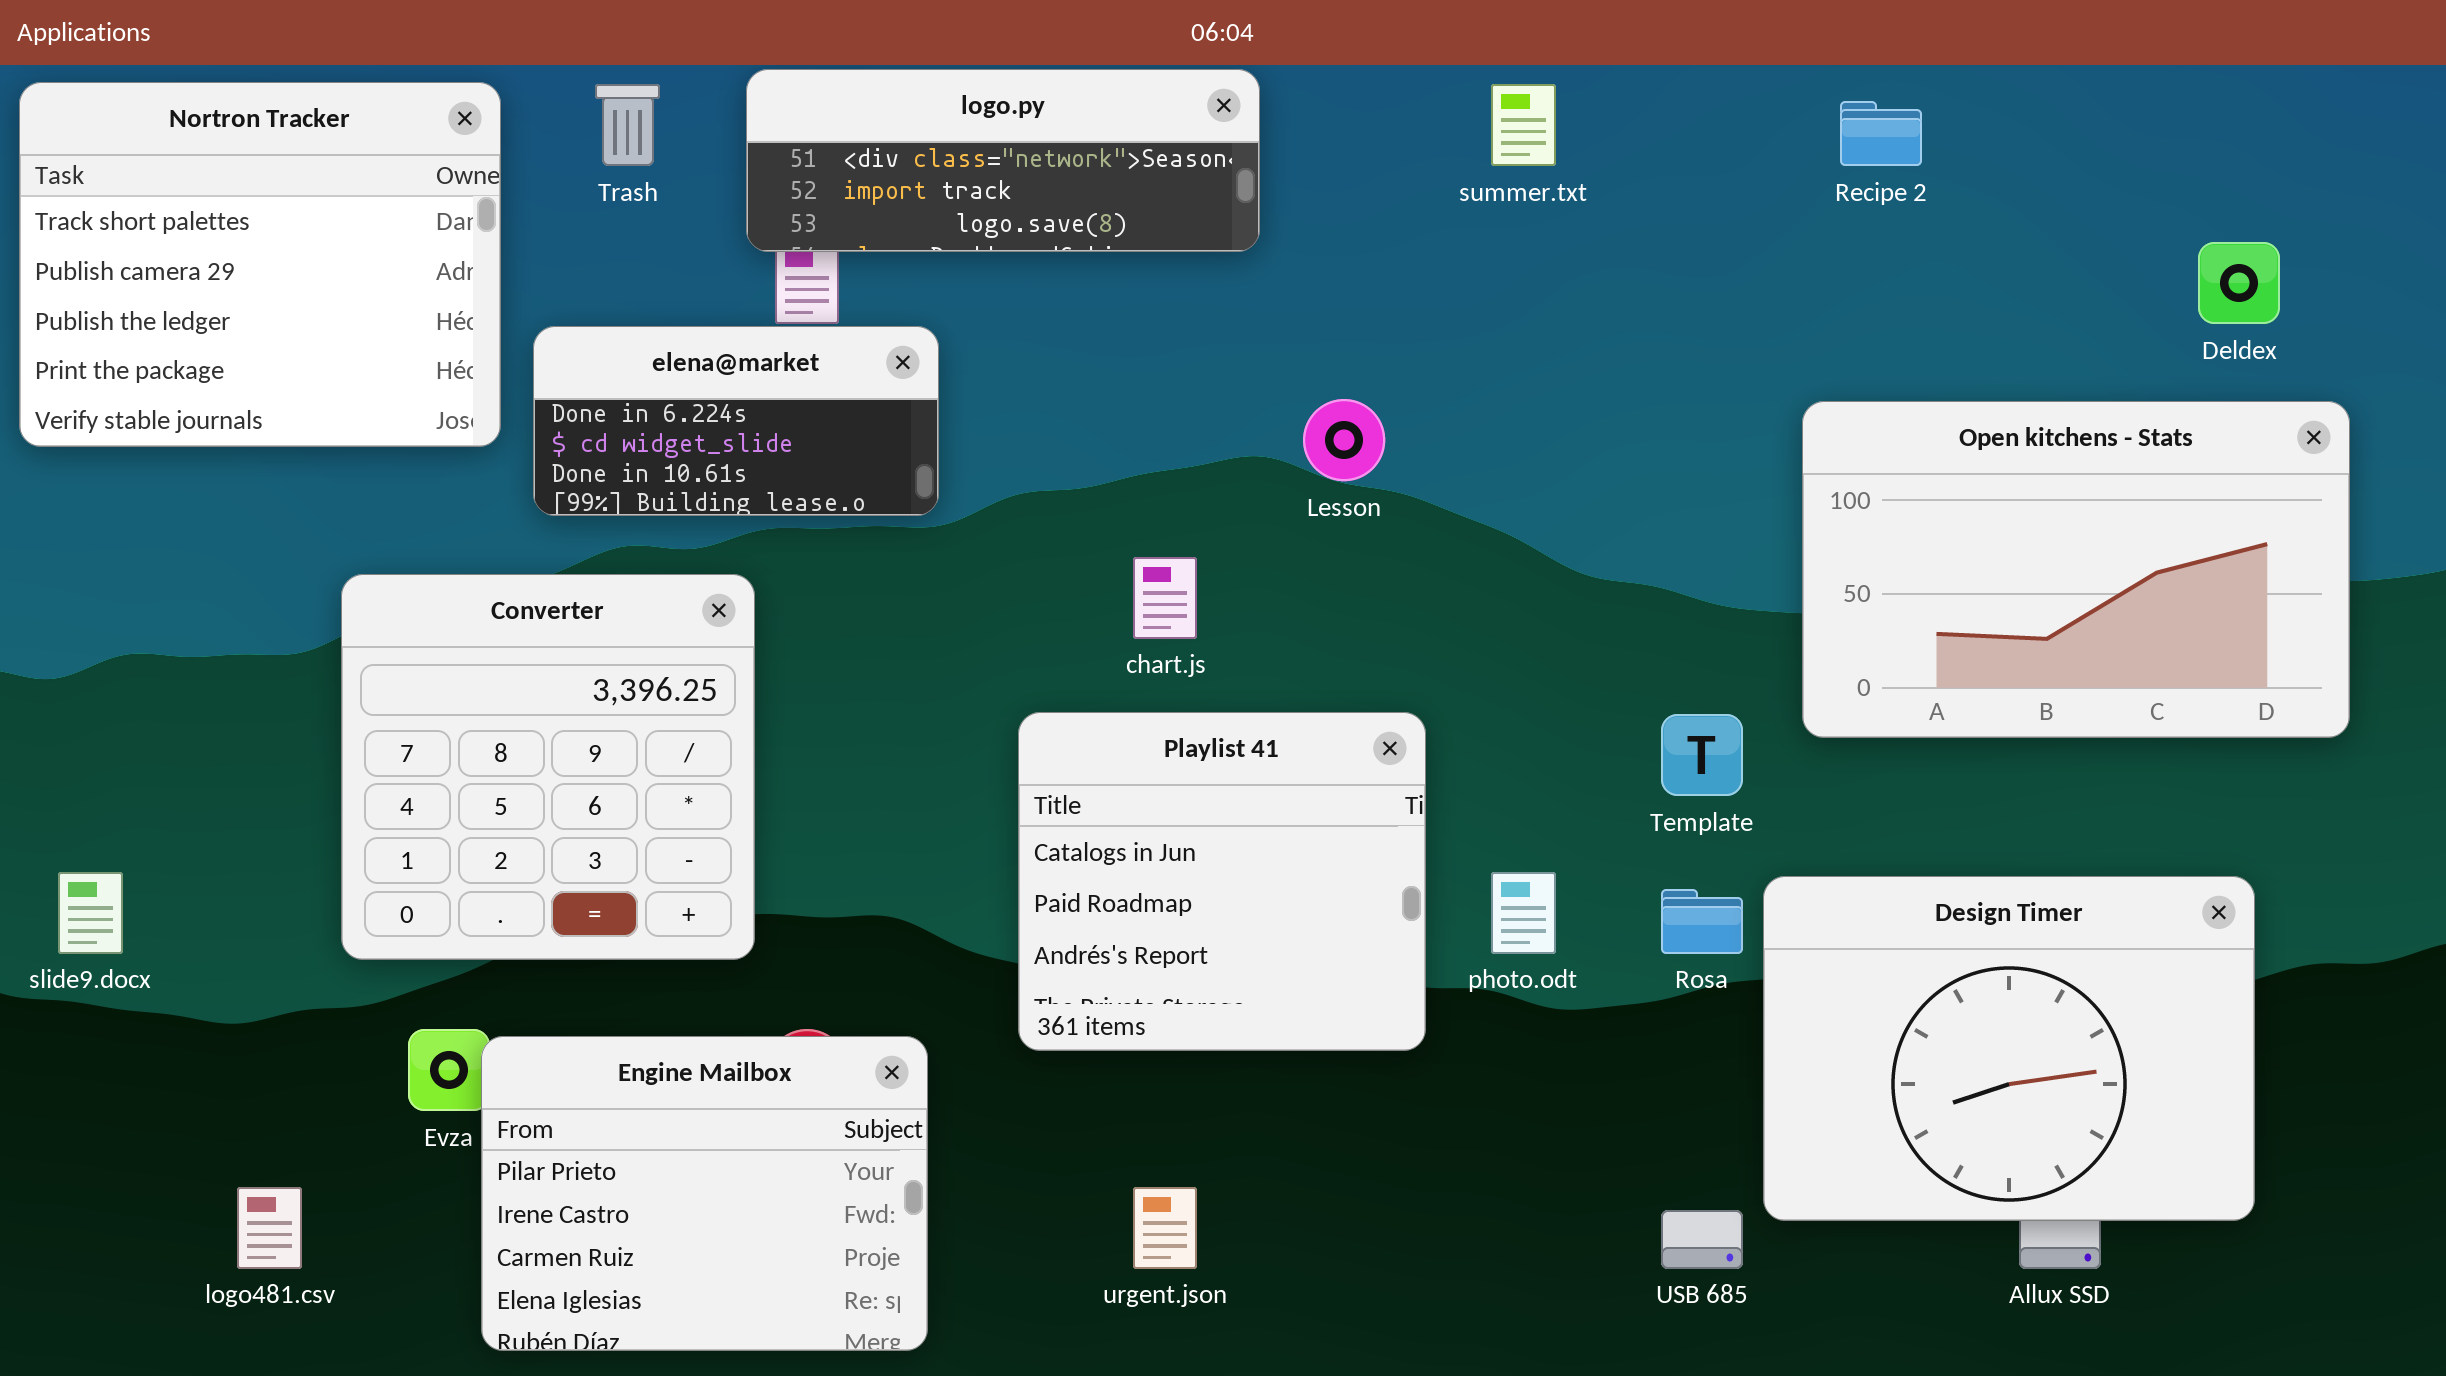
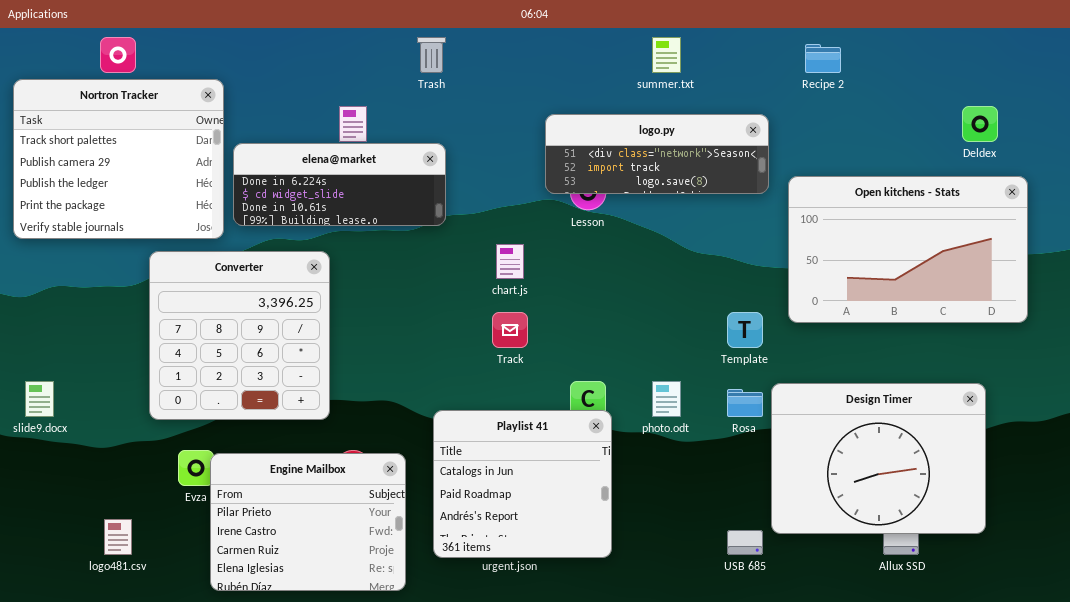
logo.py: [746,69,1260,252] -> [545,114,769,194], moved
Nortron Tracker: [19,82,501,447] -> [13,79,224,239], moved
Trash: [595,84,660,166] -> [417,37,446,73], moved
elena@market: [533,326,939,516] -> [233,143,446,226], resized
Playlist 41: [1018,712,1426,1051] -> [433,410,612,558], moved

